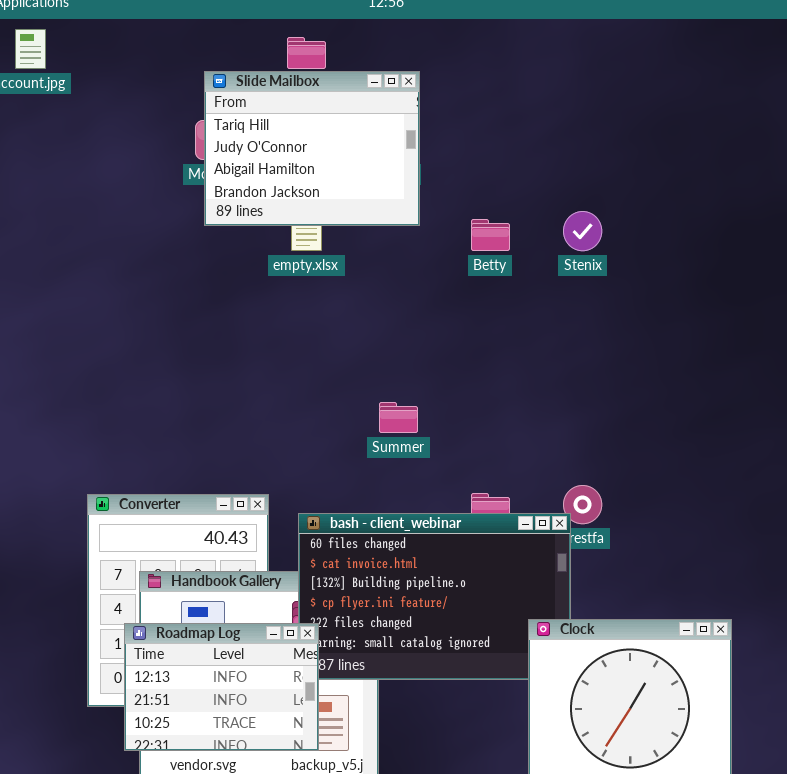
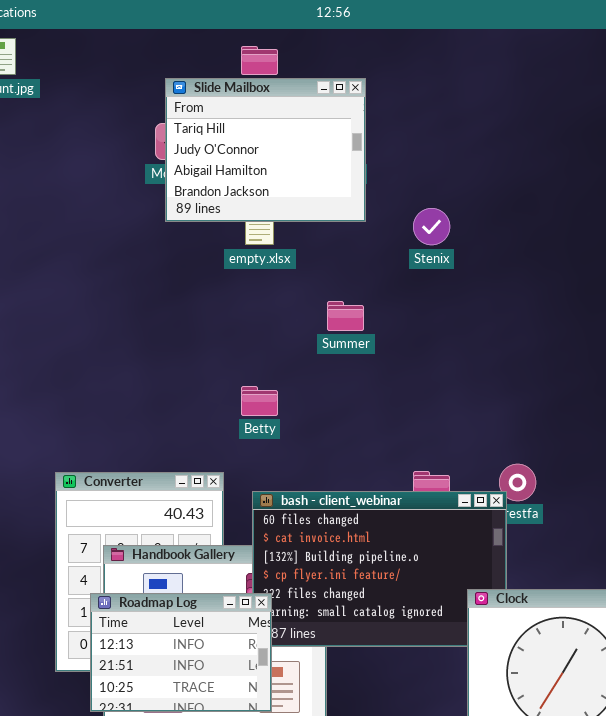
Stenix: [563,211,602,251] -> [413,208,450,245], moved
Betty: [471,219,510,251] -> [241,386,278,416], moved
Summer: [379,402,418,433] -> [327,301,364,331], moved

